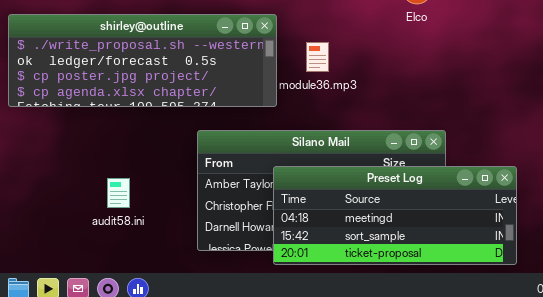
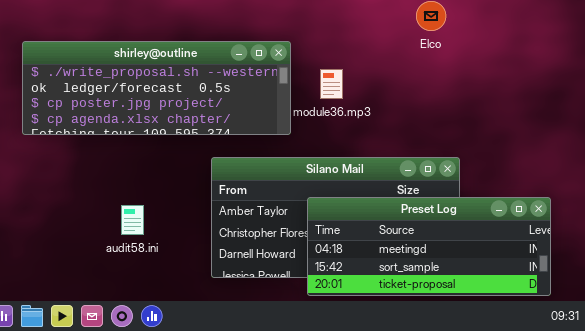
Preset Log: [273,166,517,265] -> [307,197,551,296], moved

